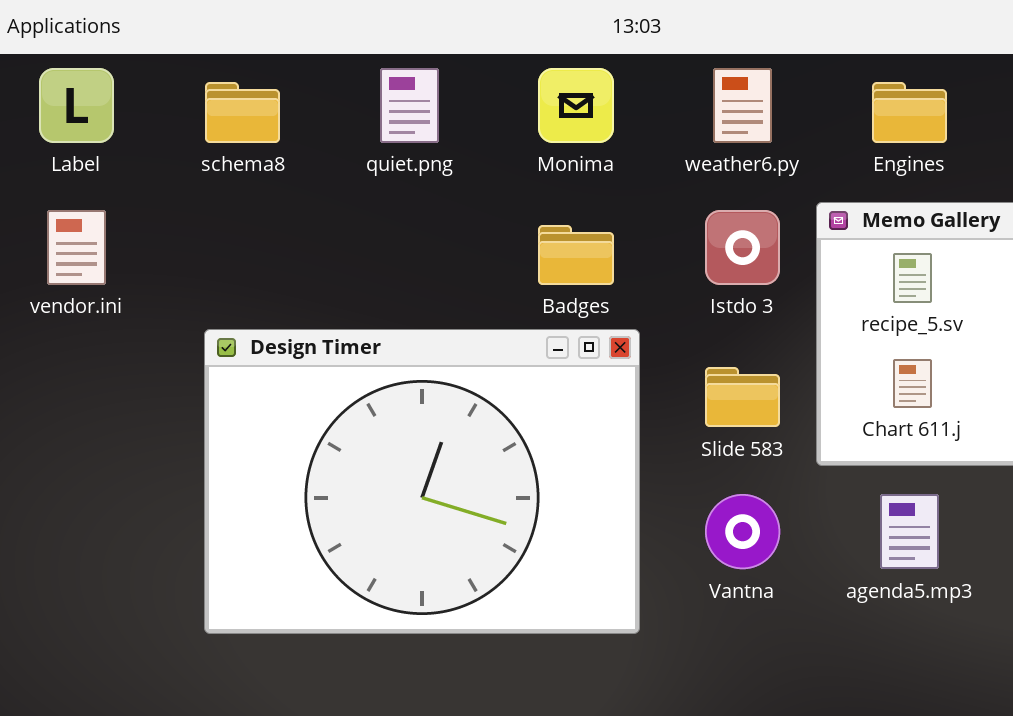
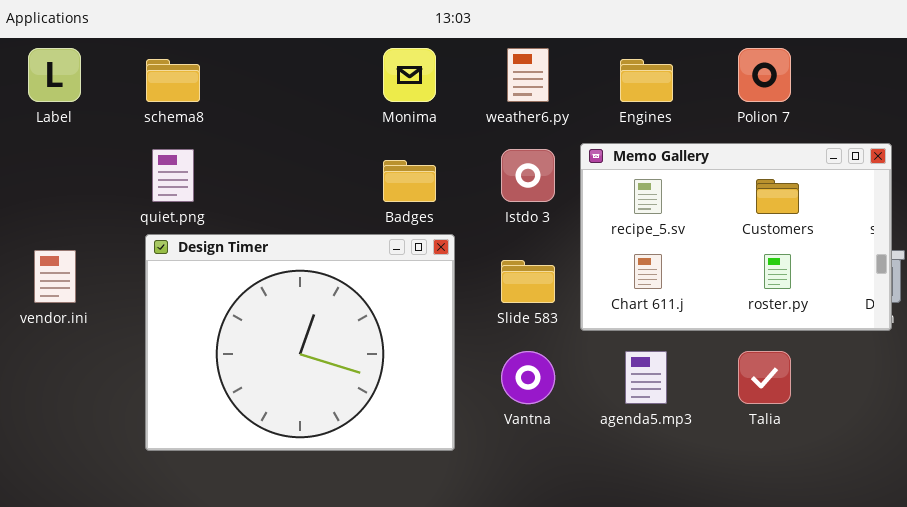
quiet.png: [380,68,439,143] -> [152,149,194,202], moved
vendor.ini: [47,210,106,285] -> [34,250,76,303], moved

